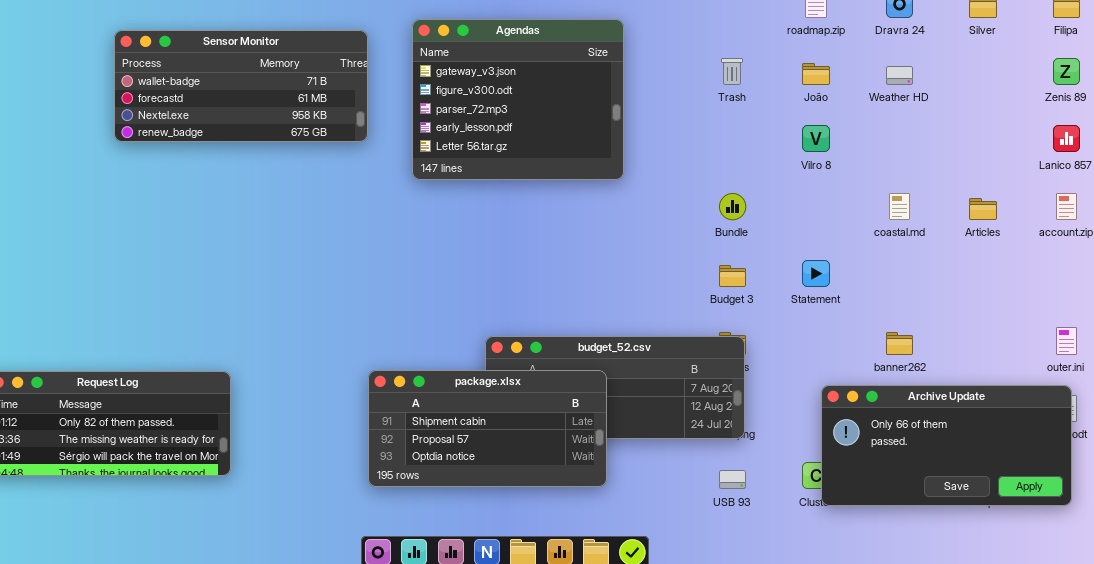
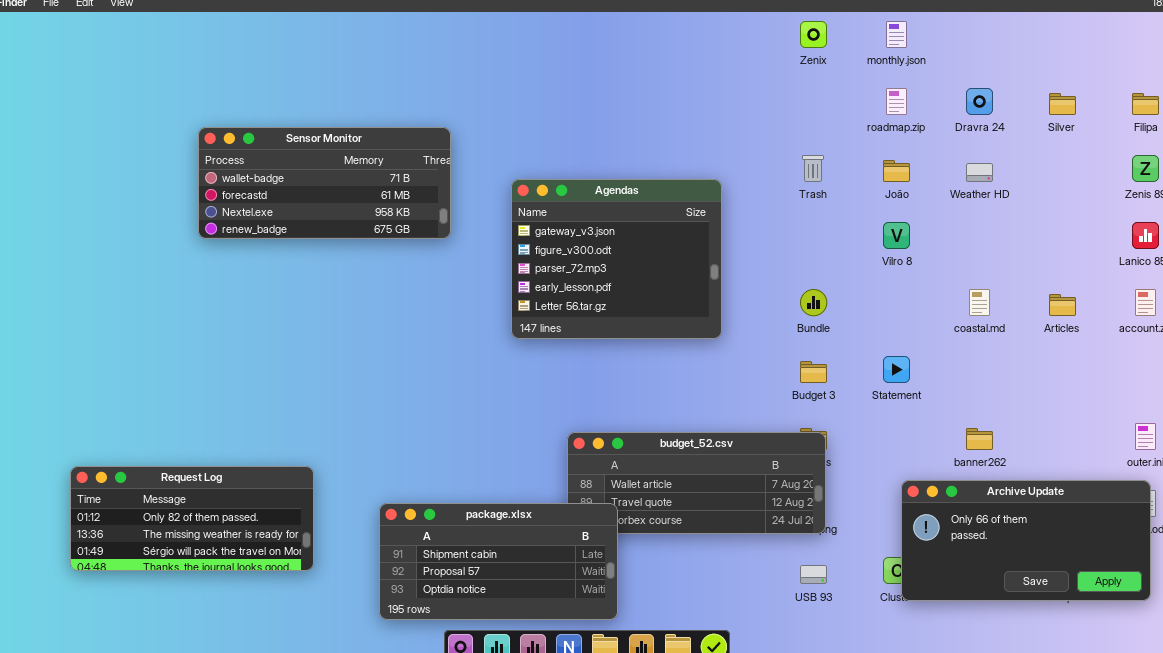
Agendas: [412,19,624,180] -> [511,179,722,339], moved
package.xlsx: [368,370,607,487] -> [379,503,618,620], moved

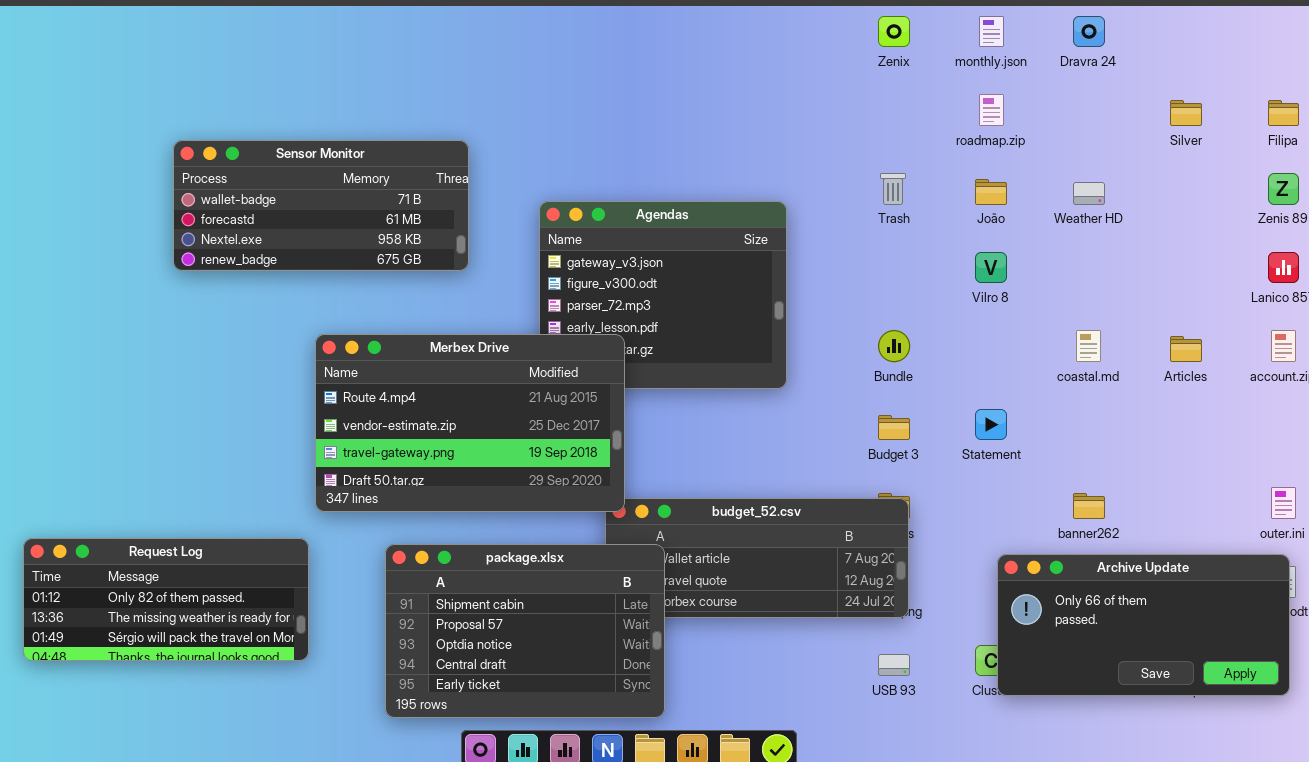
Dravra 24: [966,88,993,115] -> [1073,16,1105,47], moved
Merbex Drive: none -> [315,334,625,512], opened
package.xlsx: [379,503,618,620] -> [385,544,665,718], resized

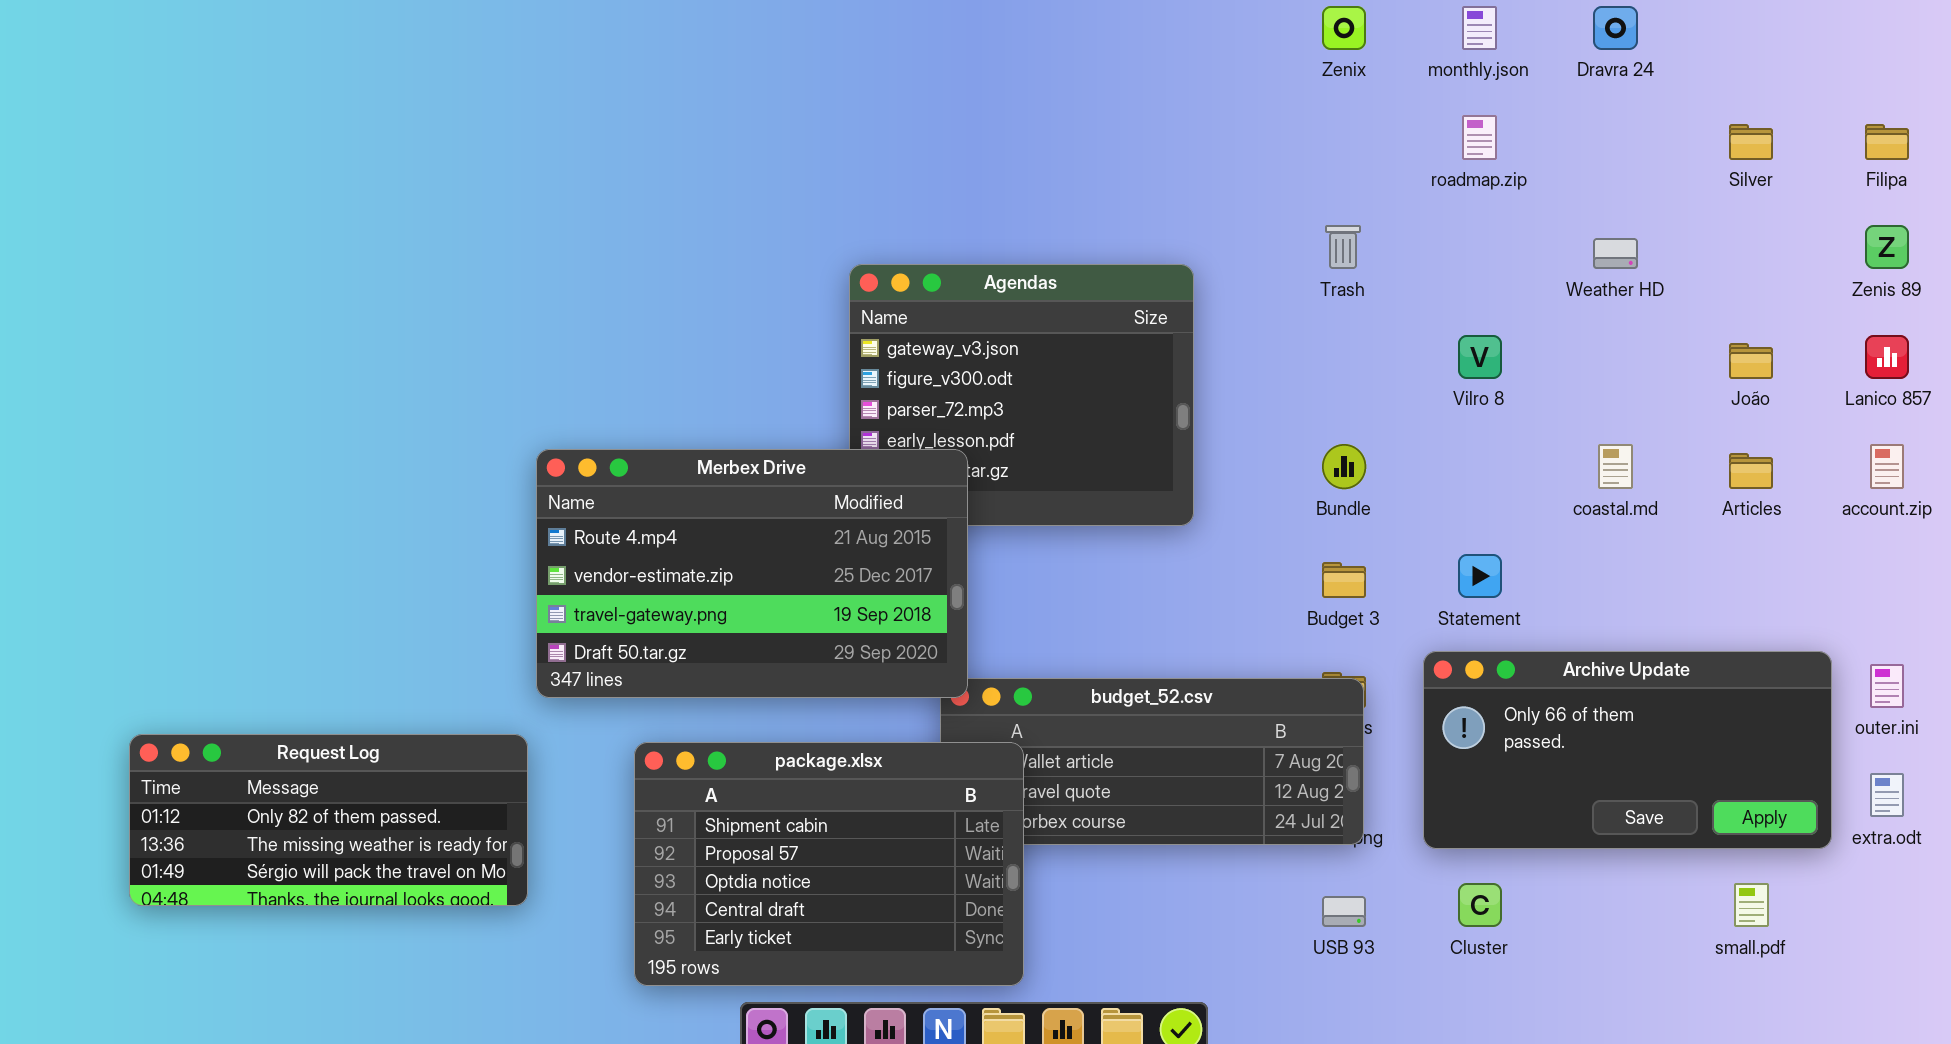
Sensor Monitor: [173,140,469,271] -> none, closed
João: [975,179,1007,205] -> [1729,343,1773,379], moved
Archive Update: [997,554,1290,696] -> [1423,651,1832,849], moved

